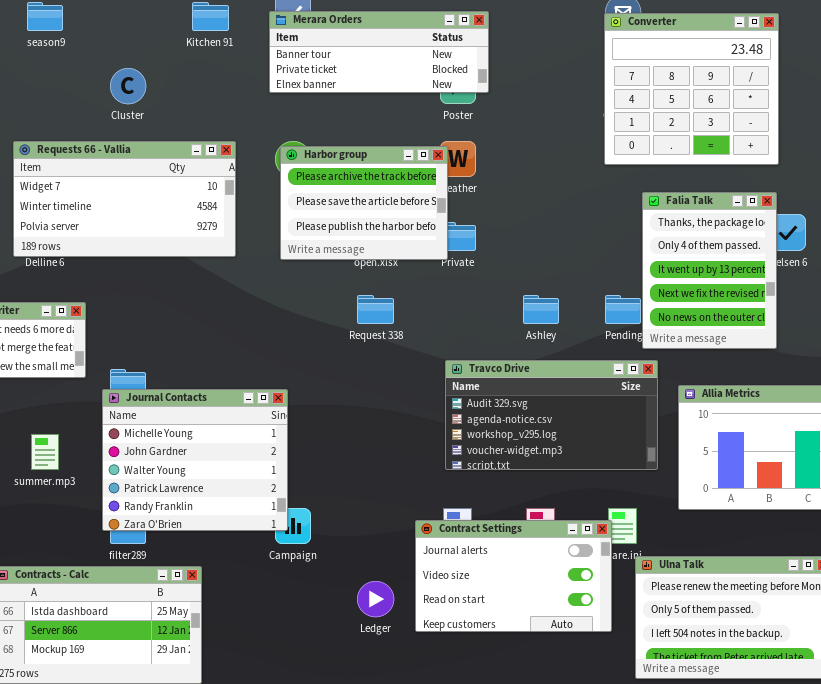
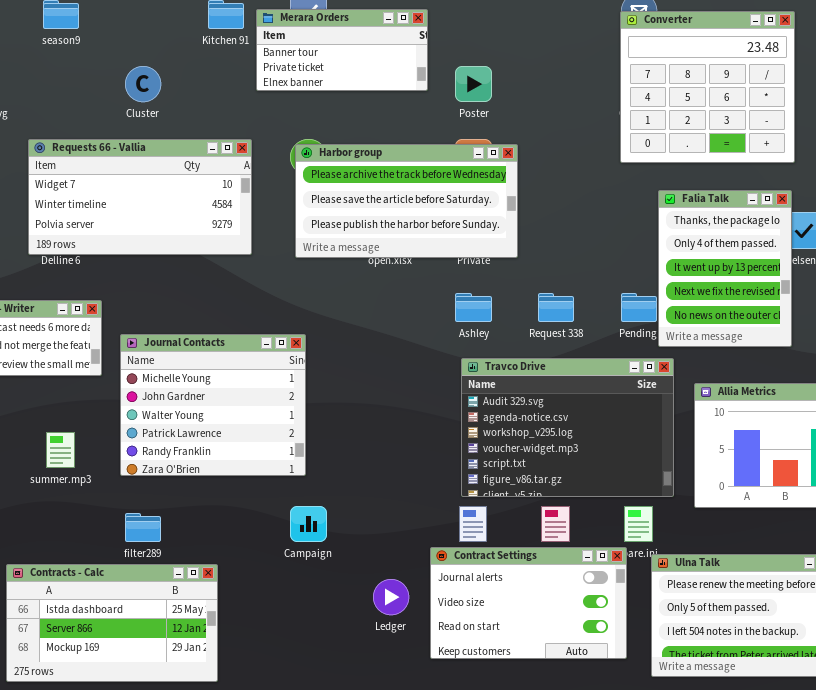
Merara Orders: [269,11,489,93] -> [256,9,428,91], moved, resized
Harbor group: [280,146,448,260] -> [295,144,518,258], resized
Request 338: [357,295,394,324] -> [538,293,574,322], moved
Ashley: [523,295,559,324] -> [455,293,492,322], moved
Travco Drive: [445,360,658,470] -> [461,358,674,497], resized
Journal Contacts: [102,389,288,531] -> [120,334,306,476], moved
Contract Settings: [415,520,612,632] -> [430,547,627,659], moved

